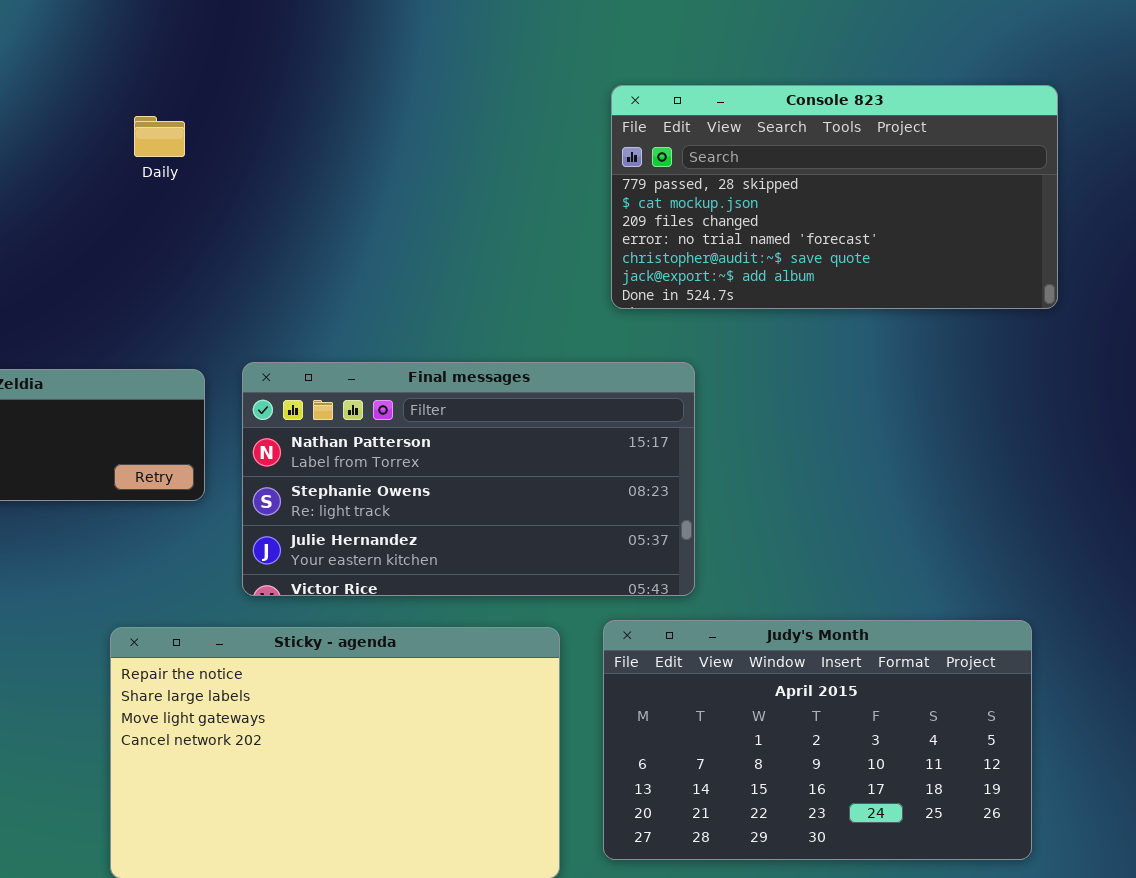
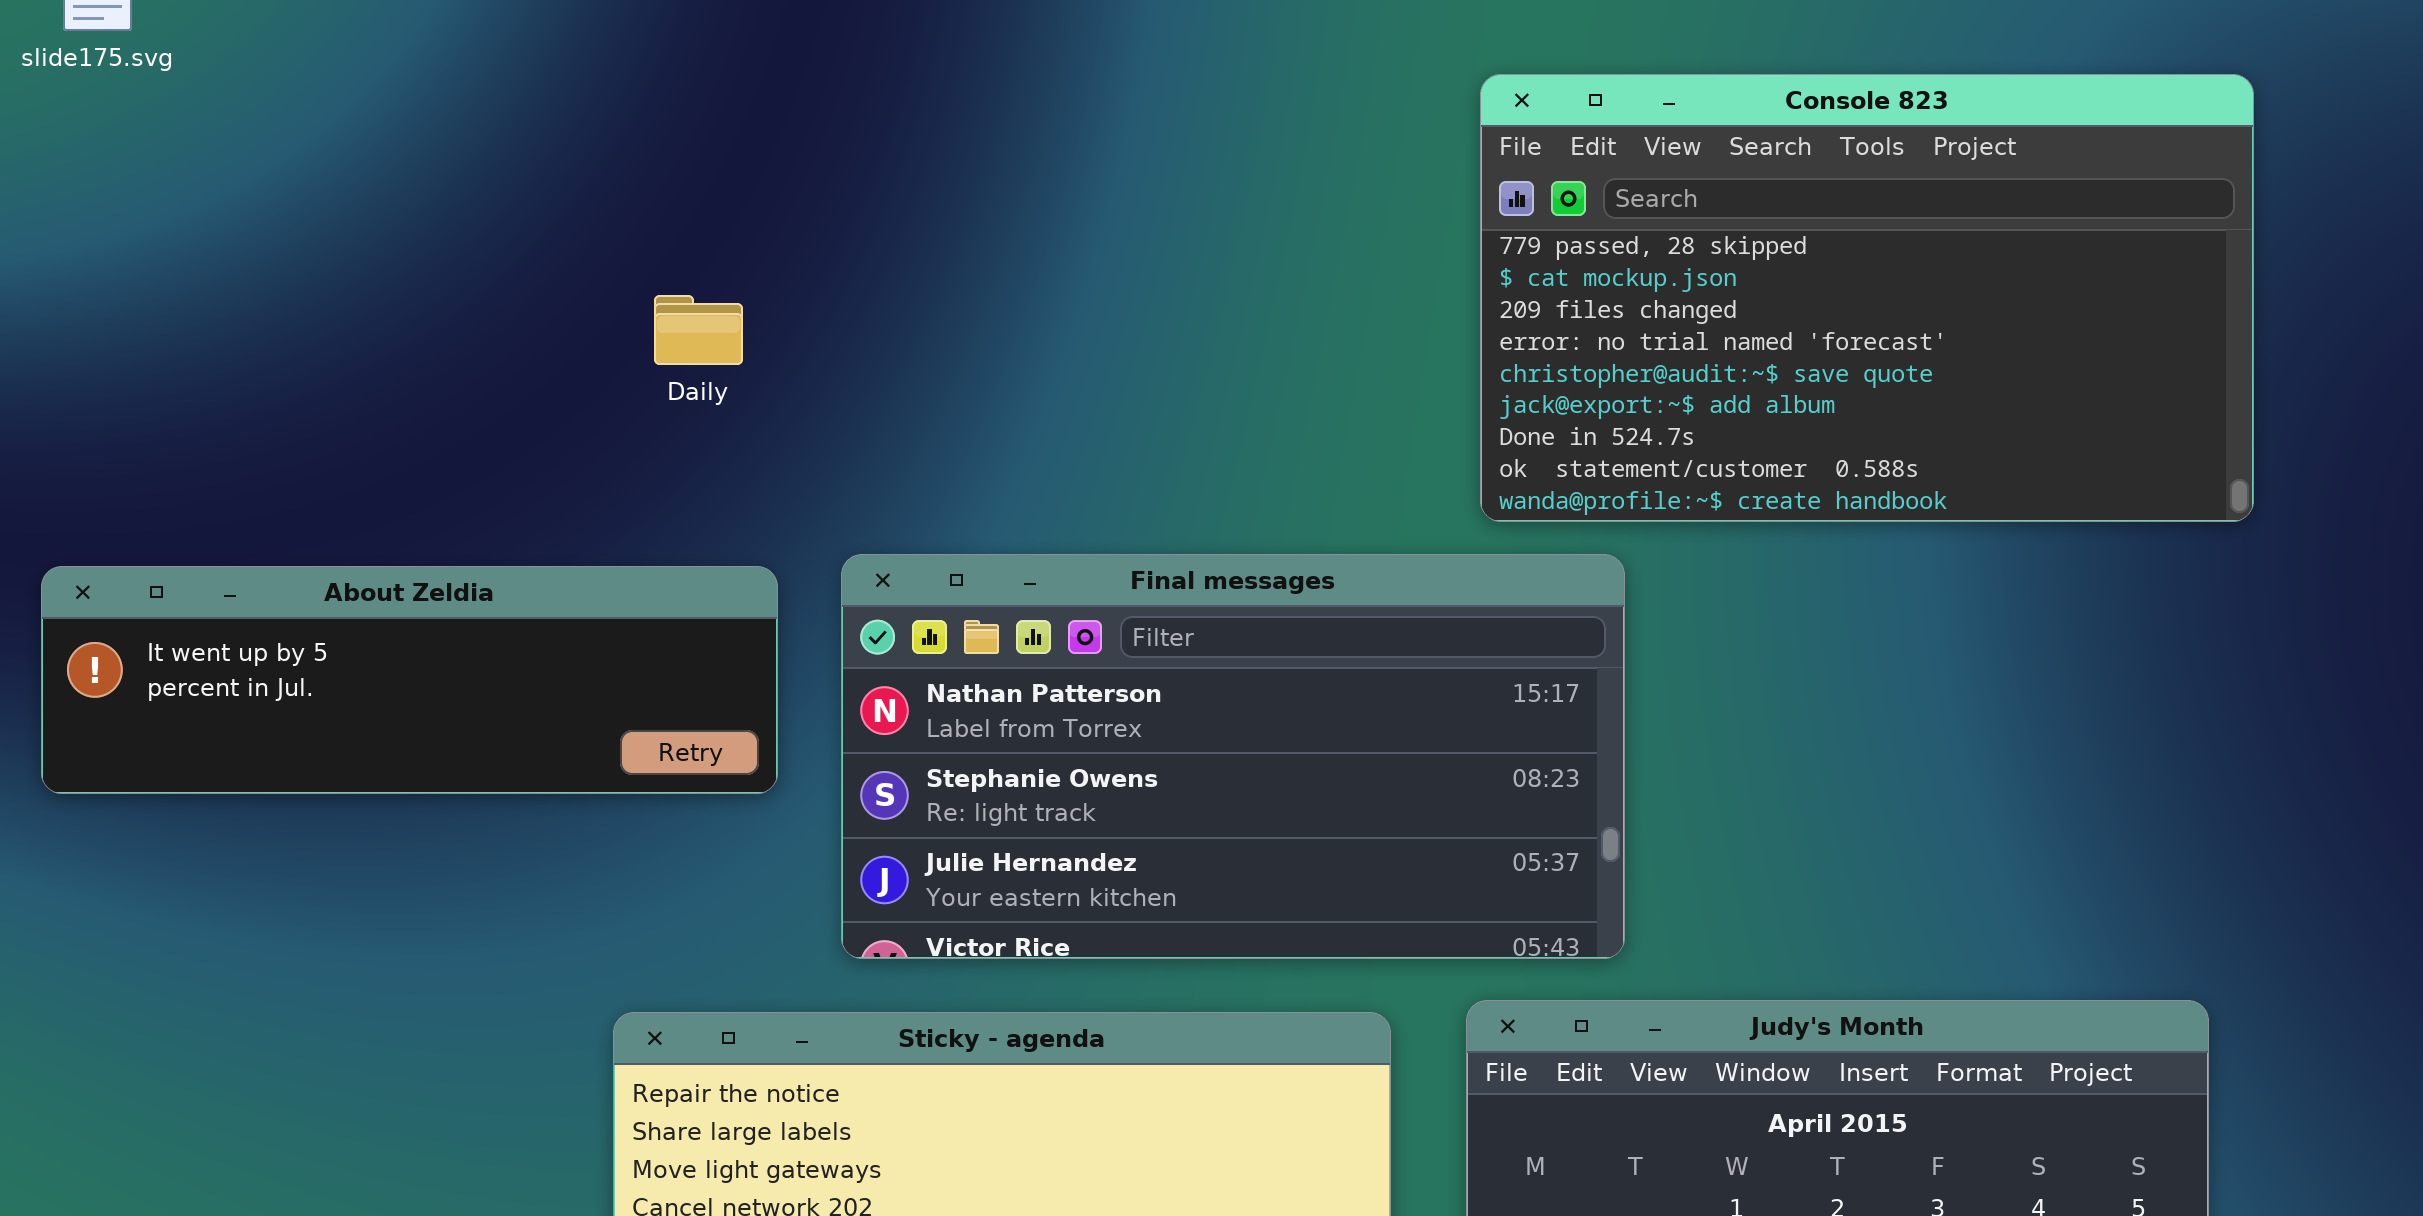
Console 823: [611,85,1058,309] -> [1480,74,2254,522], resized
Daily: [134,116,185,157] -> [654,295,743,365], moved

